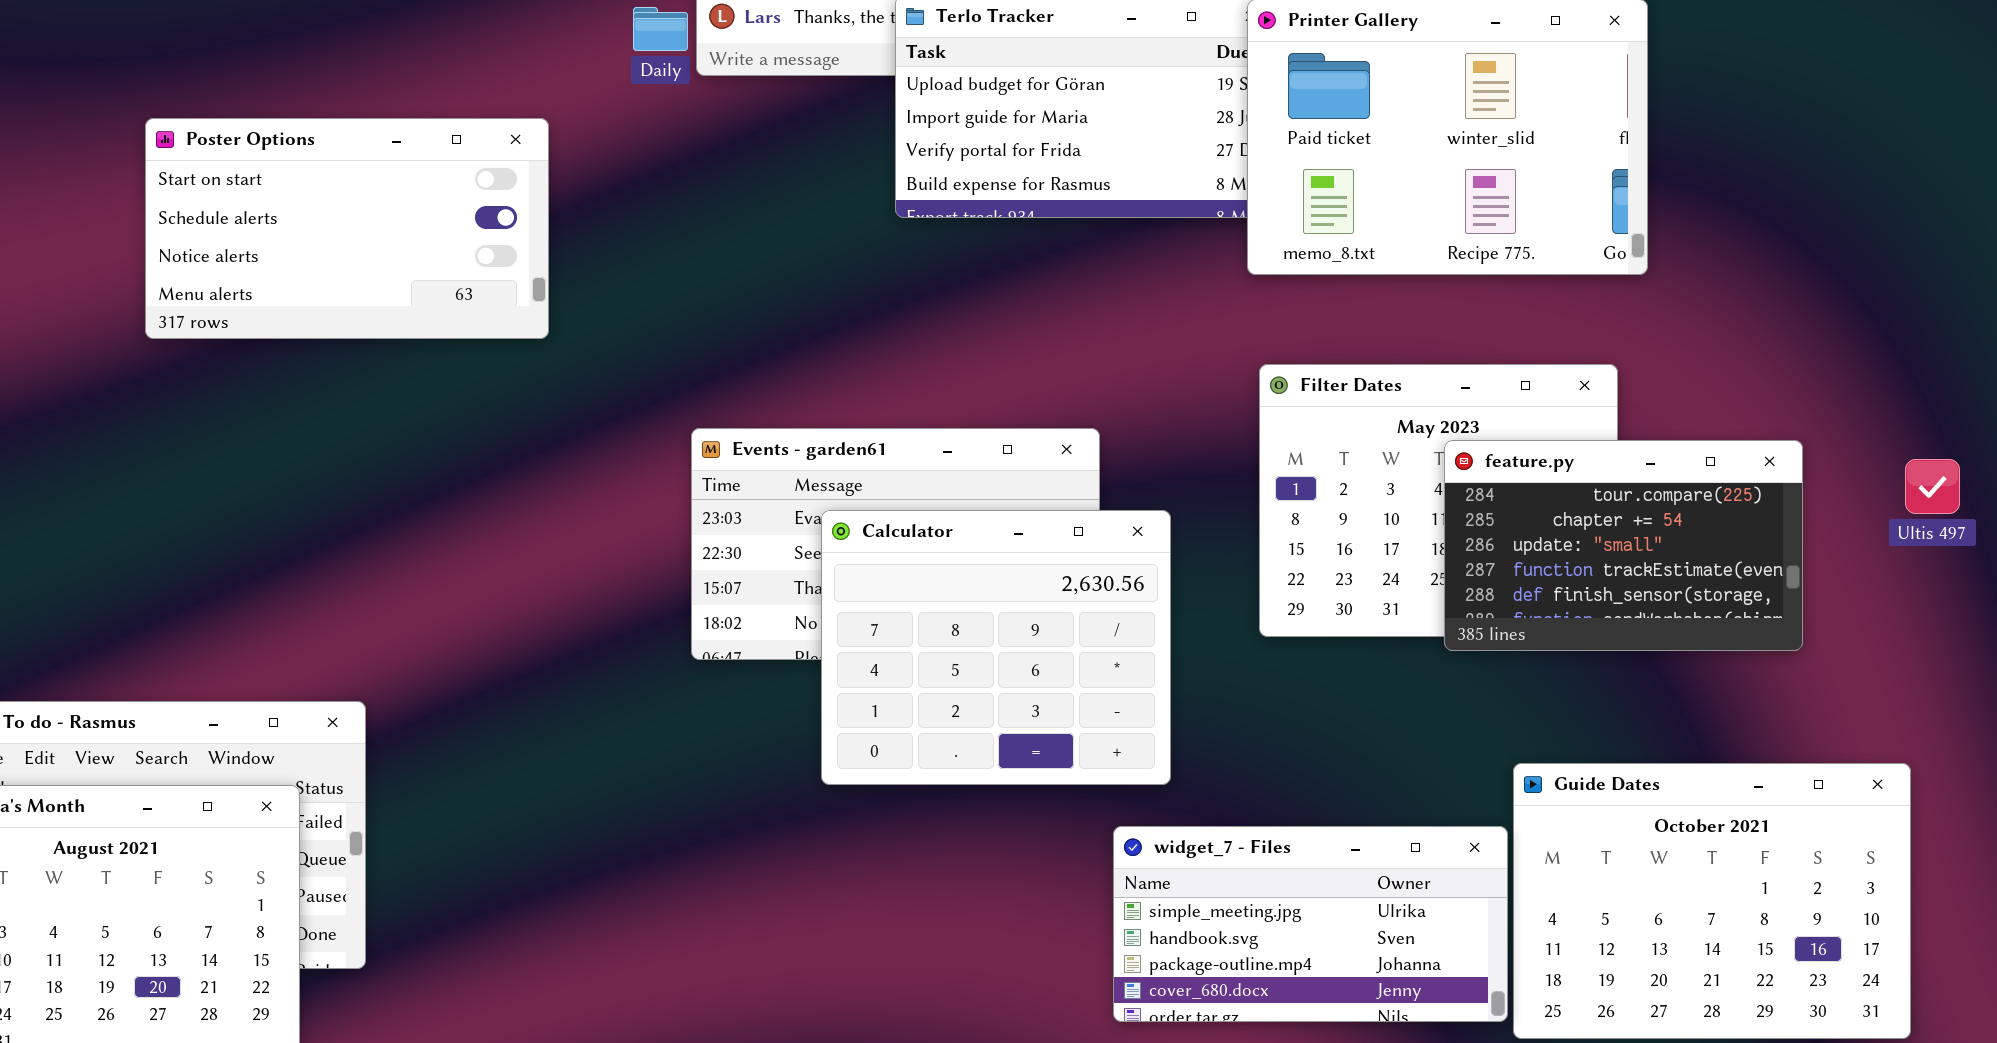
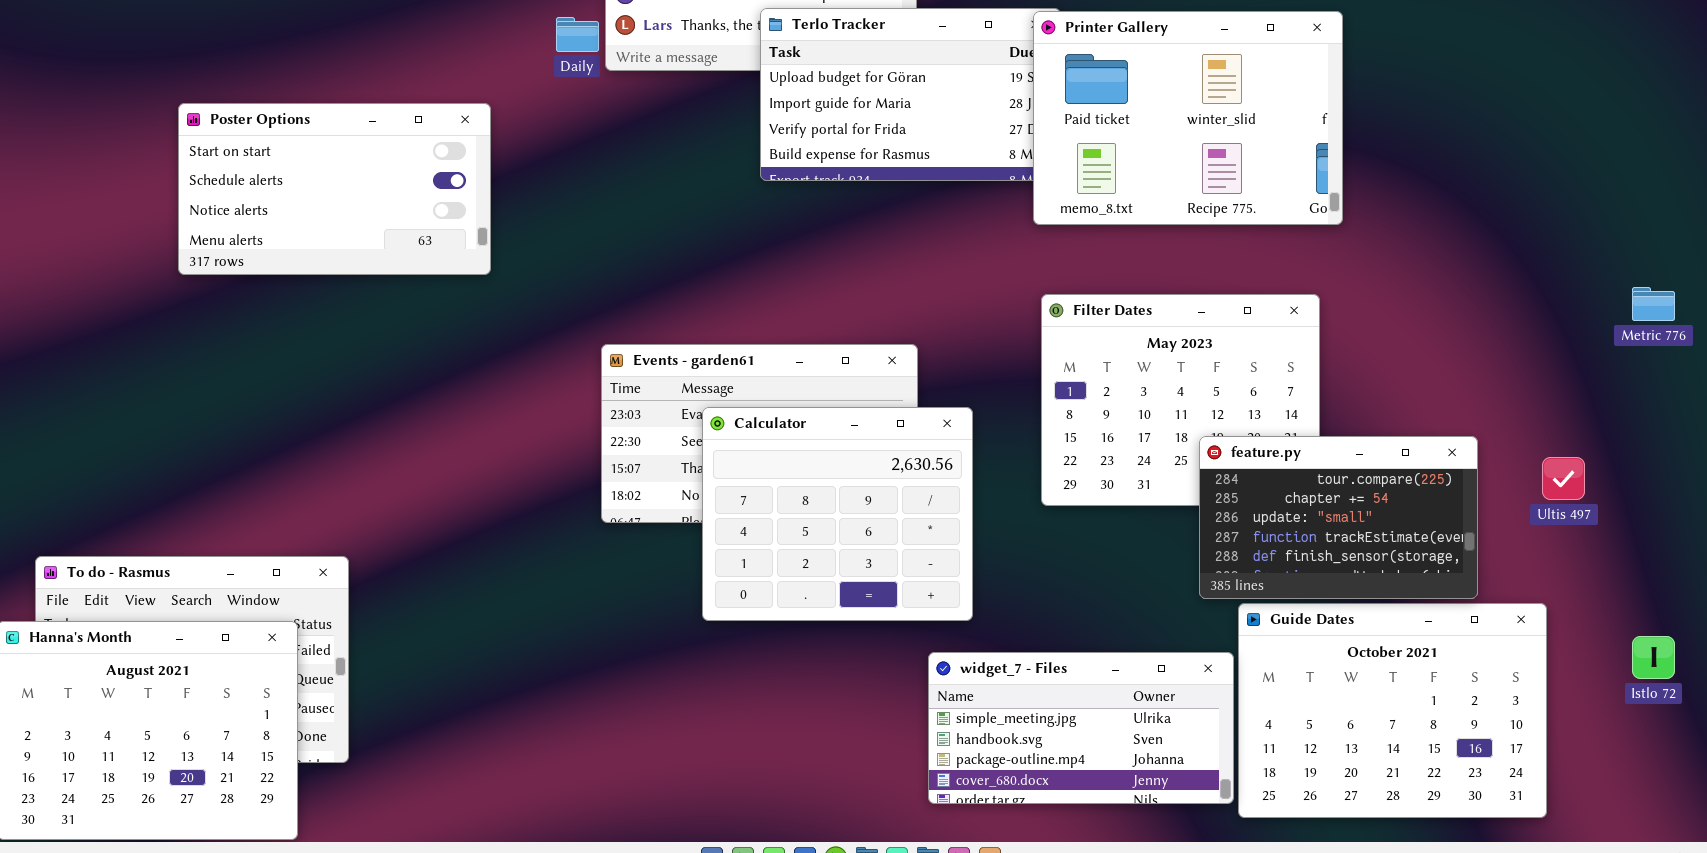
feature.py: [1444,440,1803,651] -> [1199,436,1478,599], moved
Ultis 497: [1905,459,1960,514] -> [1542,457,1585,500], moved

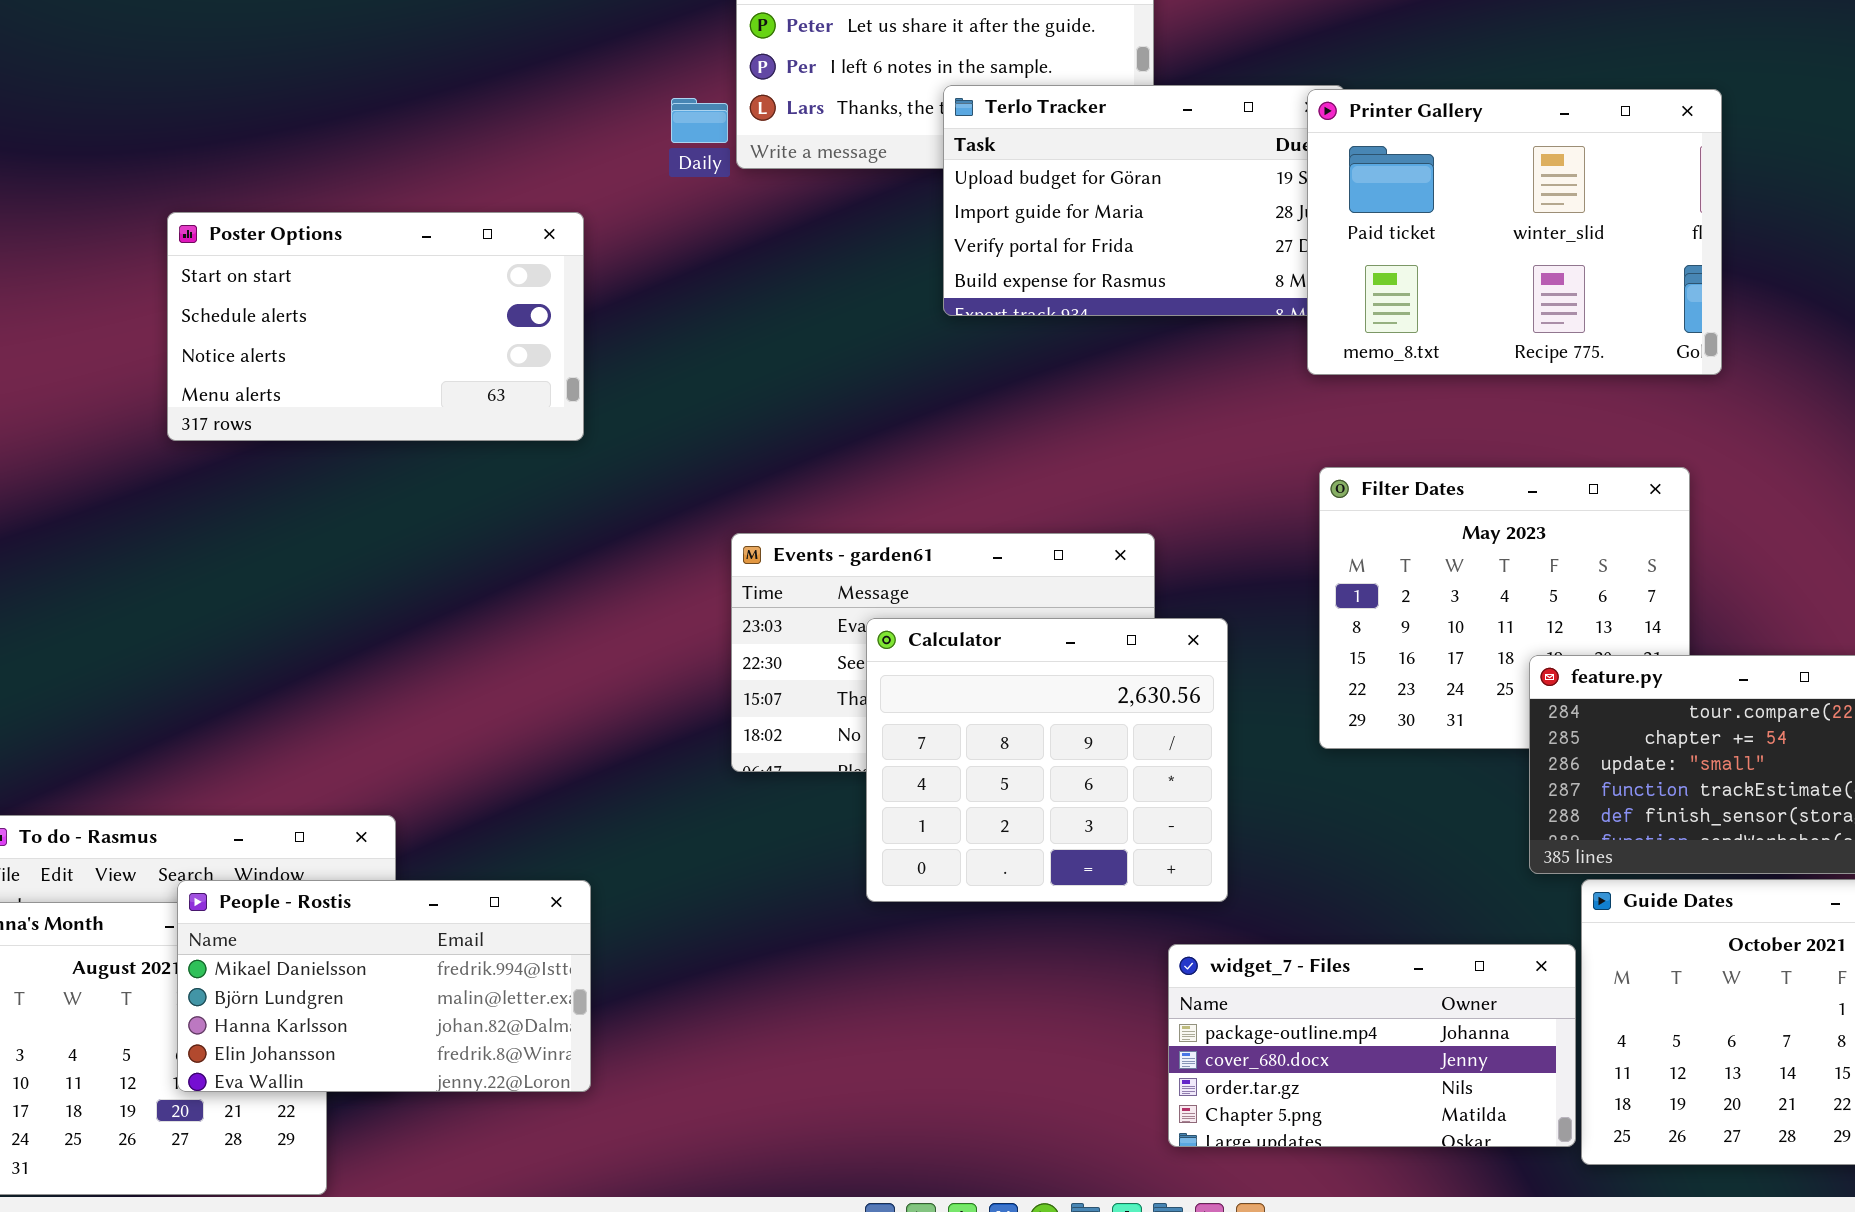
People - Rostis: none -> [177,880,591,1092], opened
widget_7 - Files: [928,652,1234,804] -> [1168,944,1576,1147], scrolled down 2 rows

